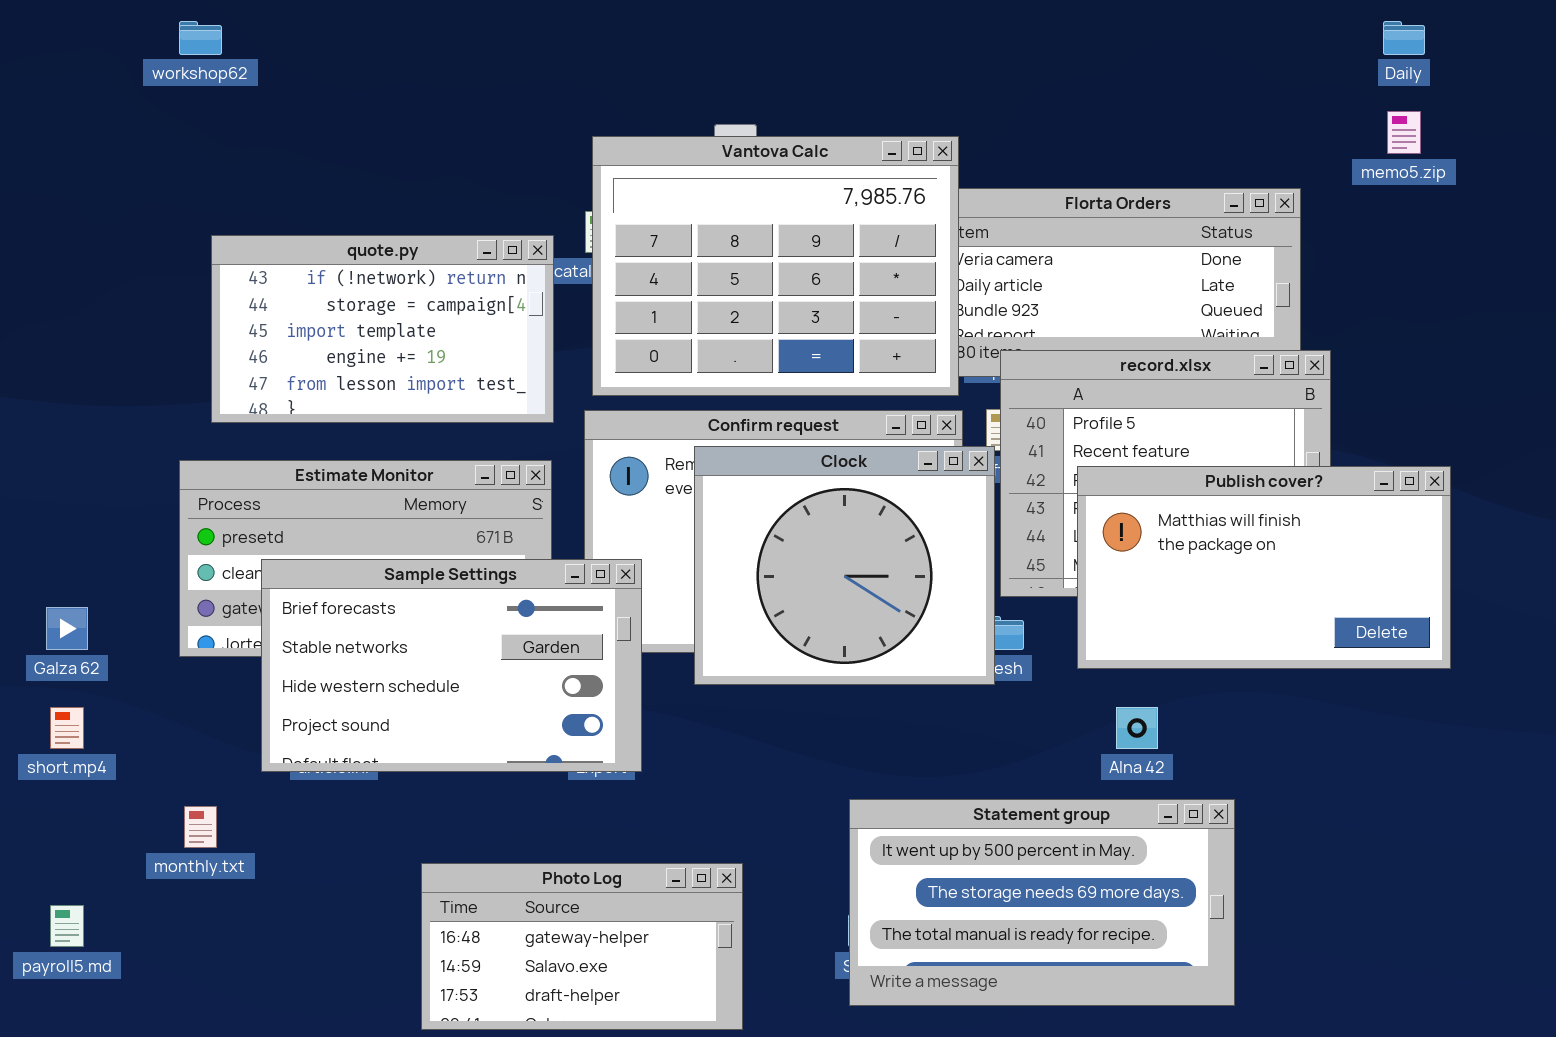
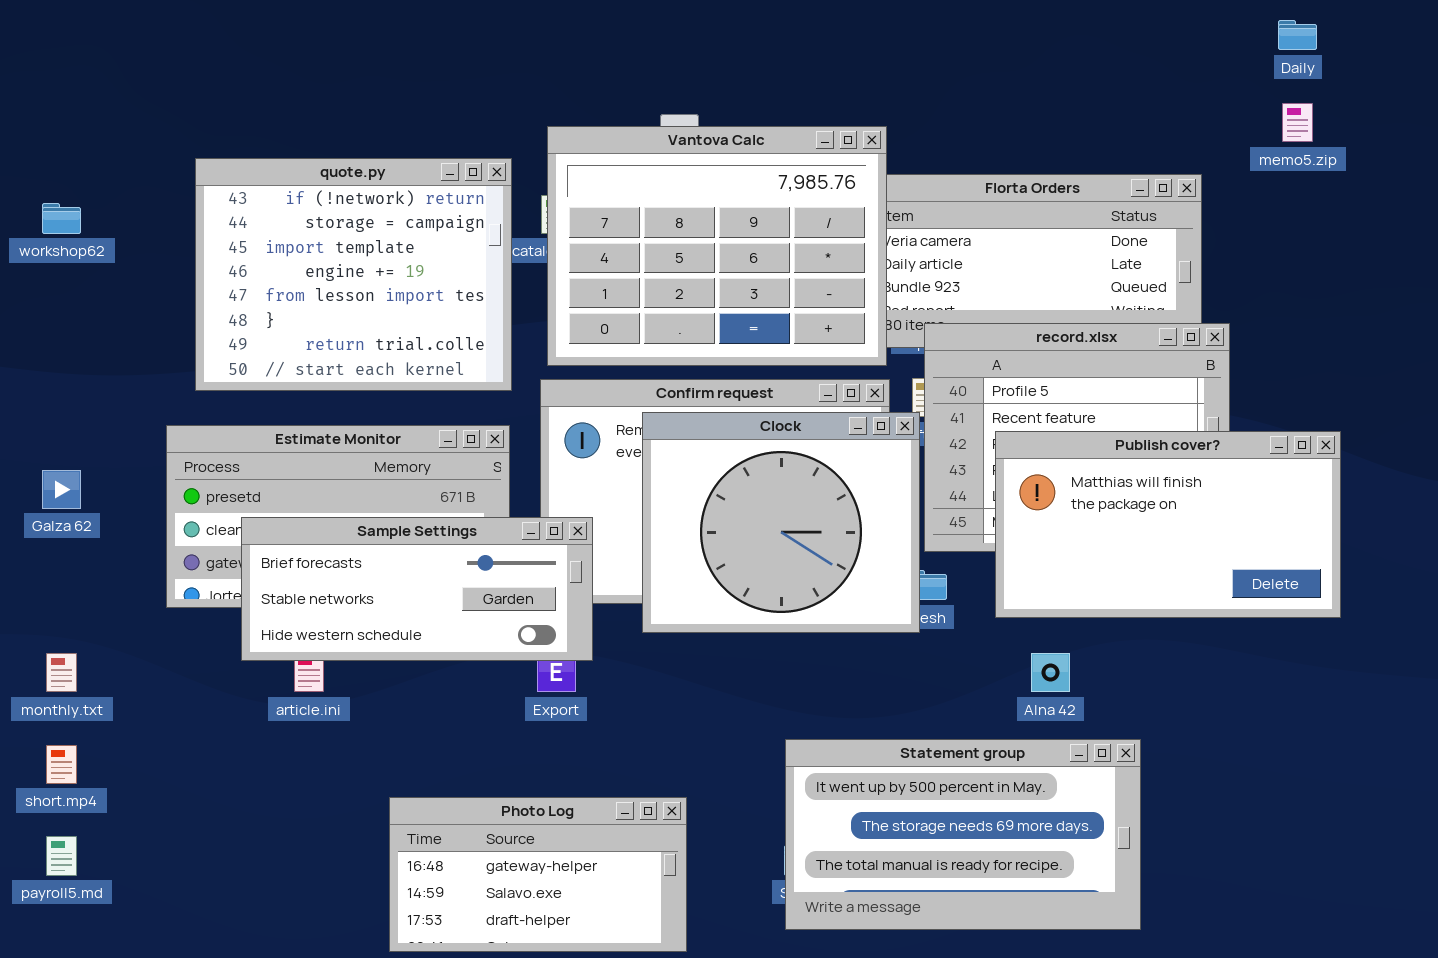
workshop62: [179,21,222,55] -> [42,203,81,234], moved
quote.py: [211,235,554,423] -> [195,158,512,391], resized
Sample Settings: [261,559,642,772] -> [241,517,593,661], resized
Galza 62: [46,607,88,650] -> [42,470,81,509], moved
short.mp4: [50,707,84,749] -> [46,745,77,784], moved
monthly.txt: [184,806,217,848] -> [46,653,77,692], moved

